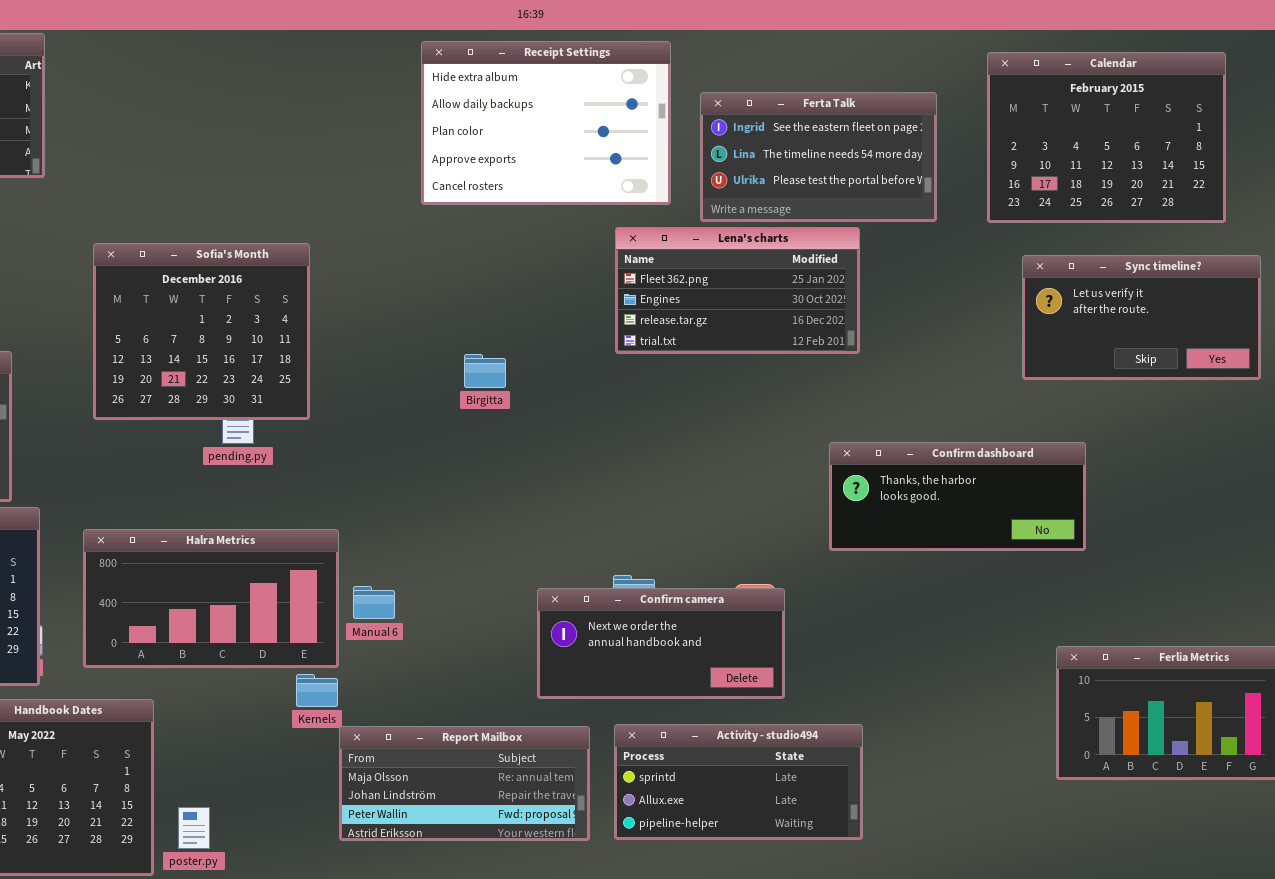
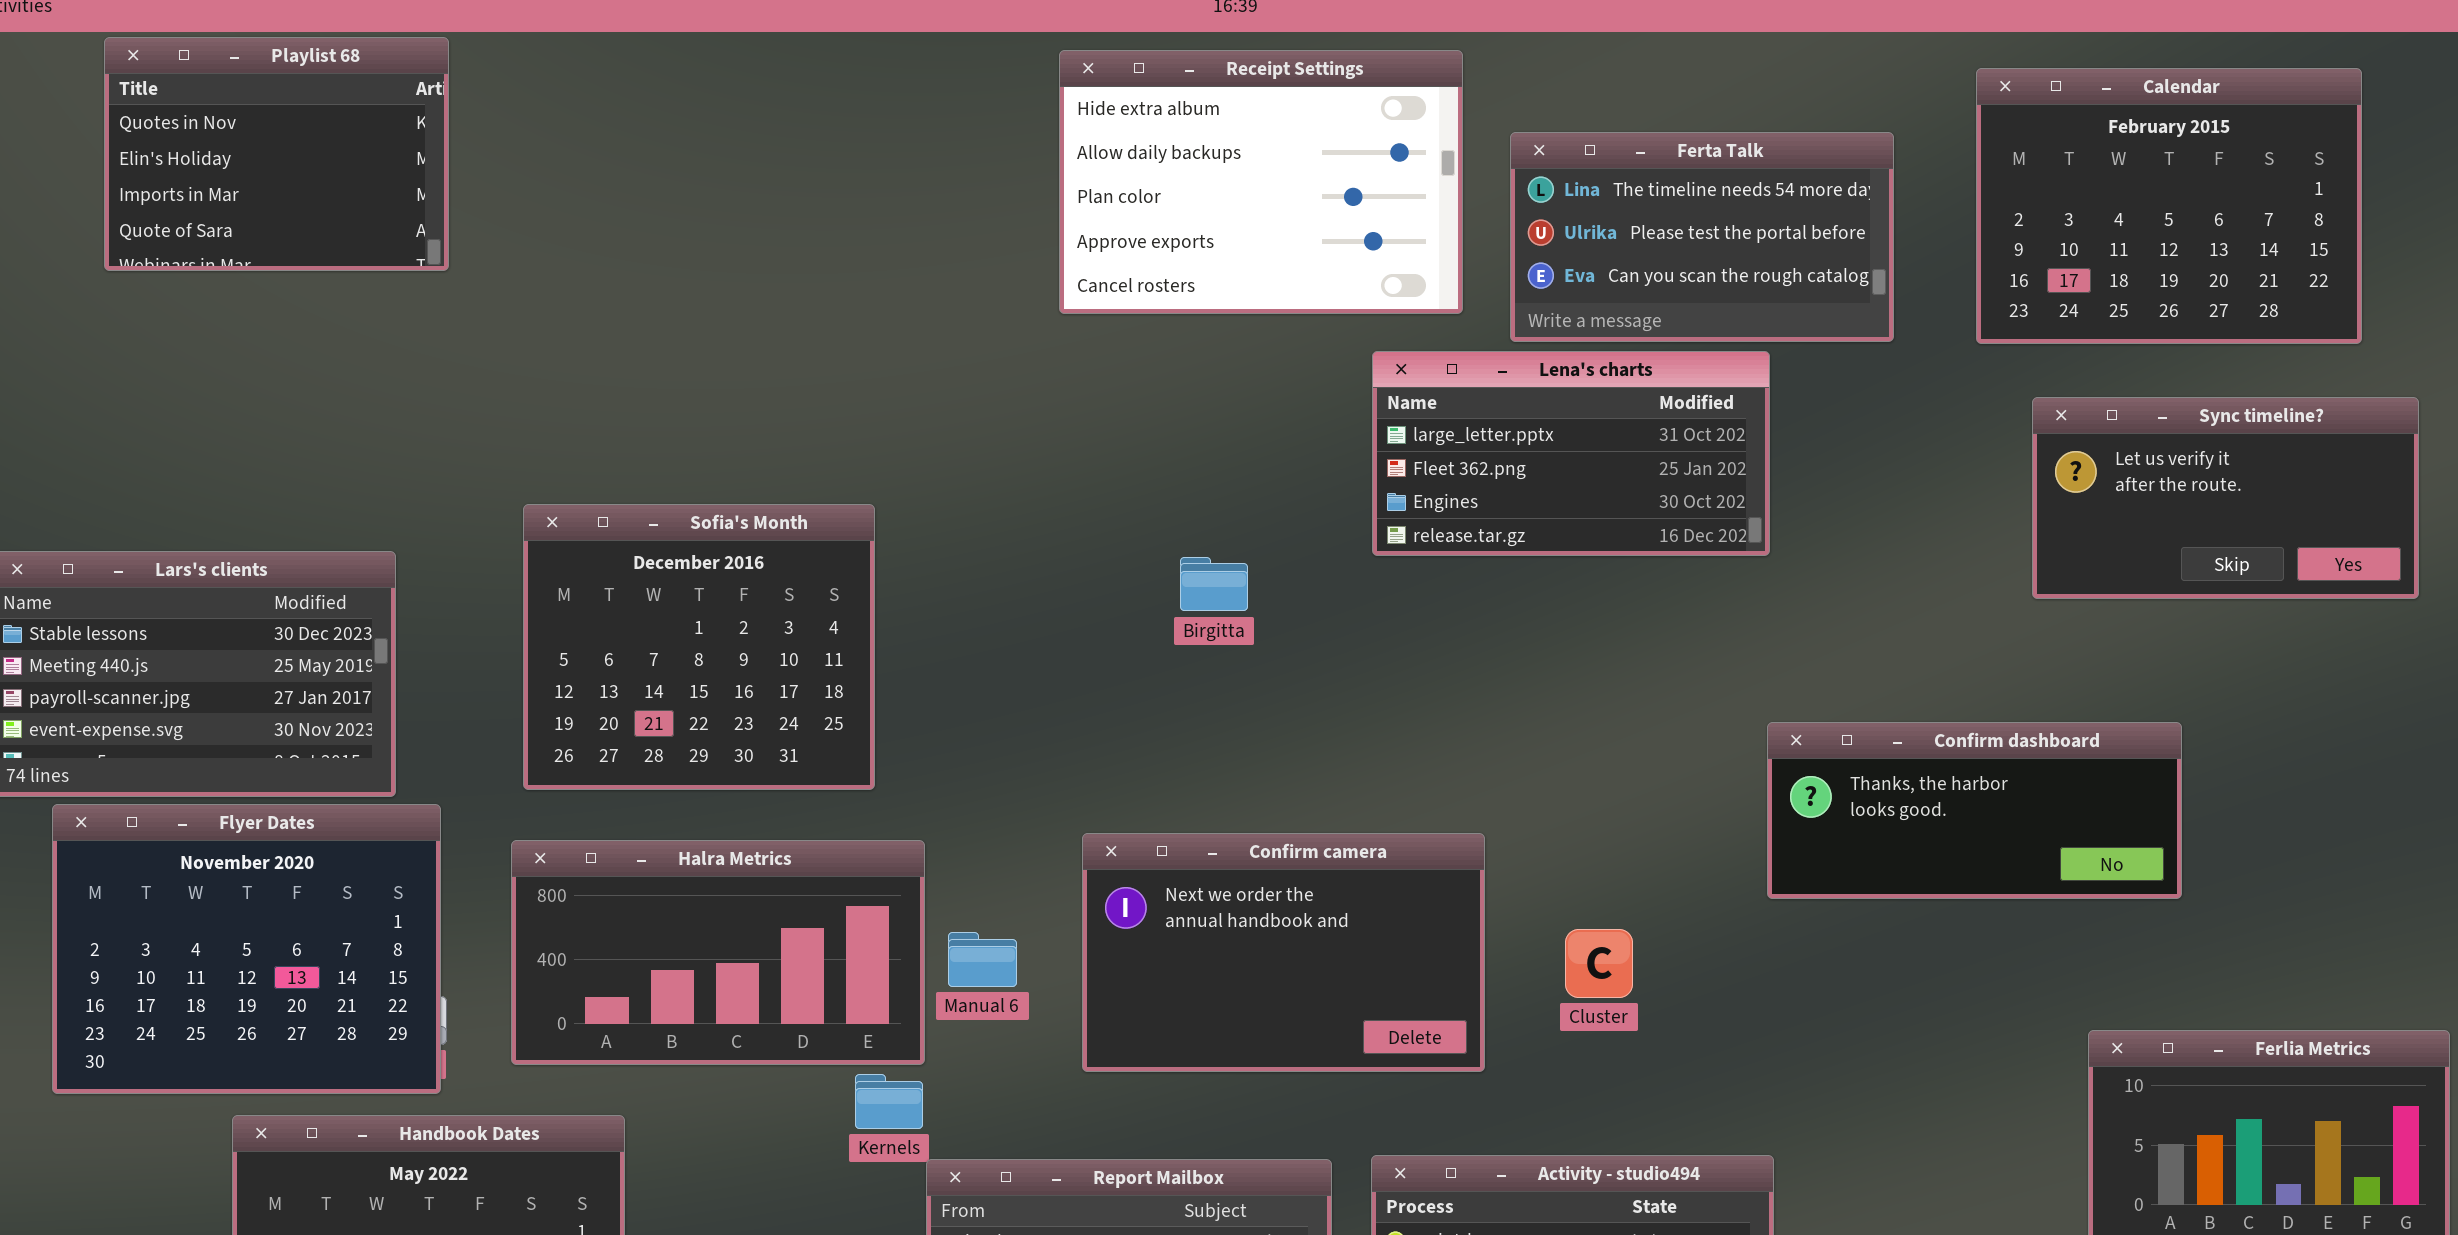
Ferta Talk: [700,92,937,222] -> [1510,132,1894,342], scrolled down 1 row
Lena's charts: [615,227,860,354] -> [1372,351,1770,556], scrolled up 1 row
Sofia's Month: [93,243,310,420] -> [523,504,875,790], moved
Birgitta: [464,354,506,388] -> [1180,557,1248,611], moved
Confirm dashboard: [829,442,1086,551] -> [1767,722,2182,899], moved
Confirm camera: [537,588,785,699] -> [1082,833,1485,1072], moved, resized

